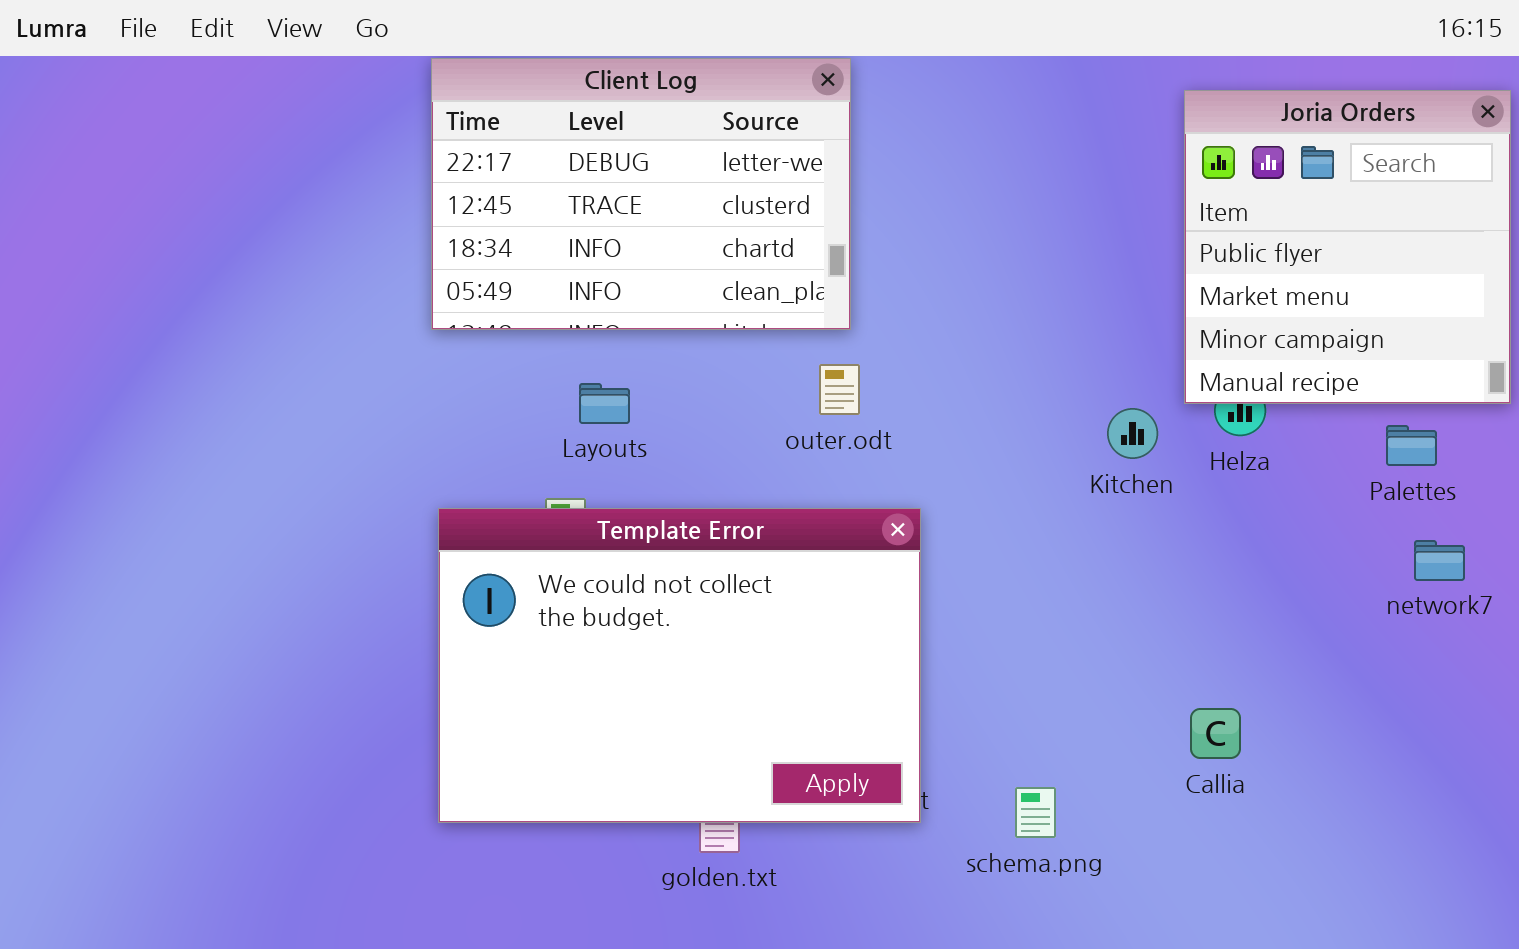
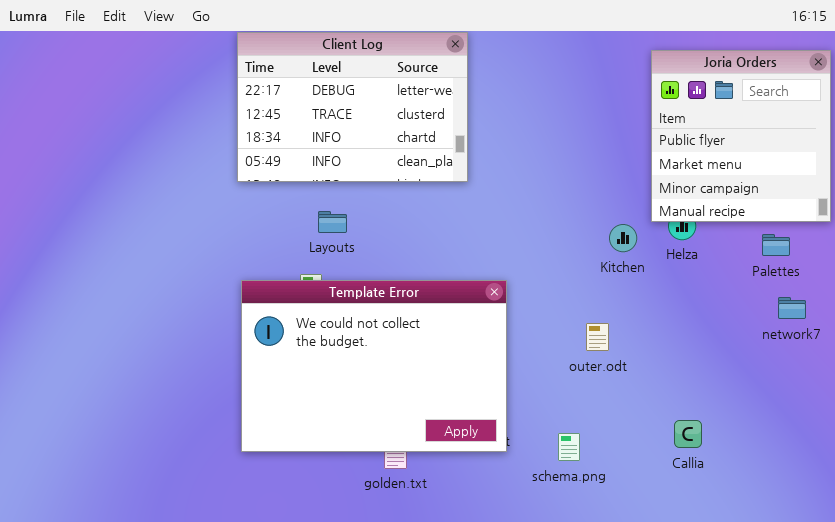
outer.odt: [819,364,860,415] -> [586,323,609,351], moved
Callia: [1190,708,1241,759] -> [674,420,702,448], moved

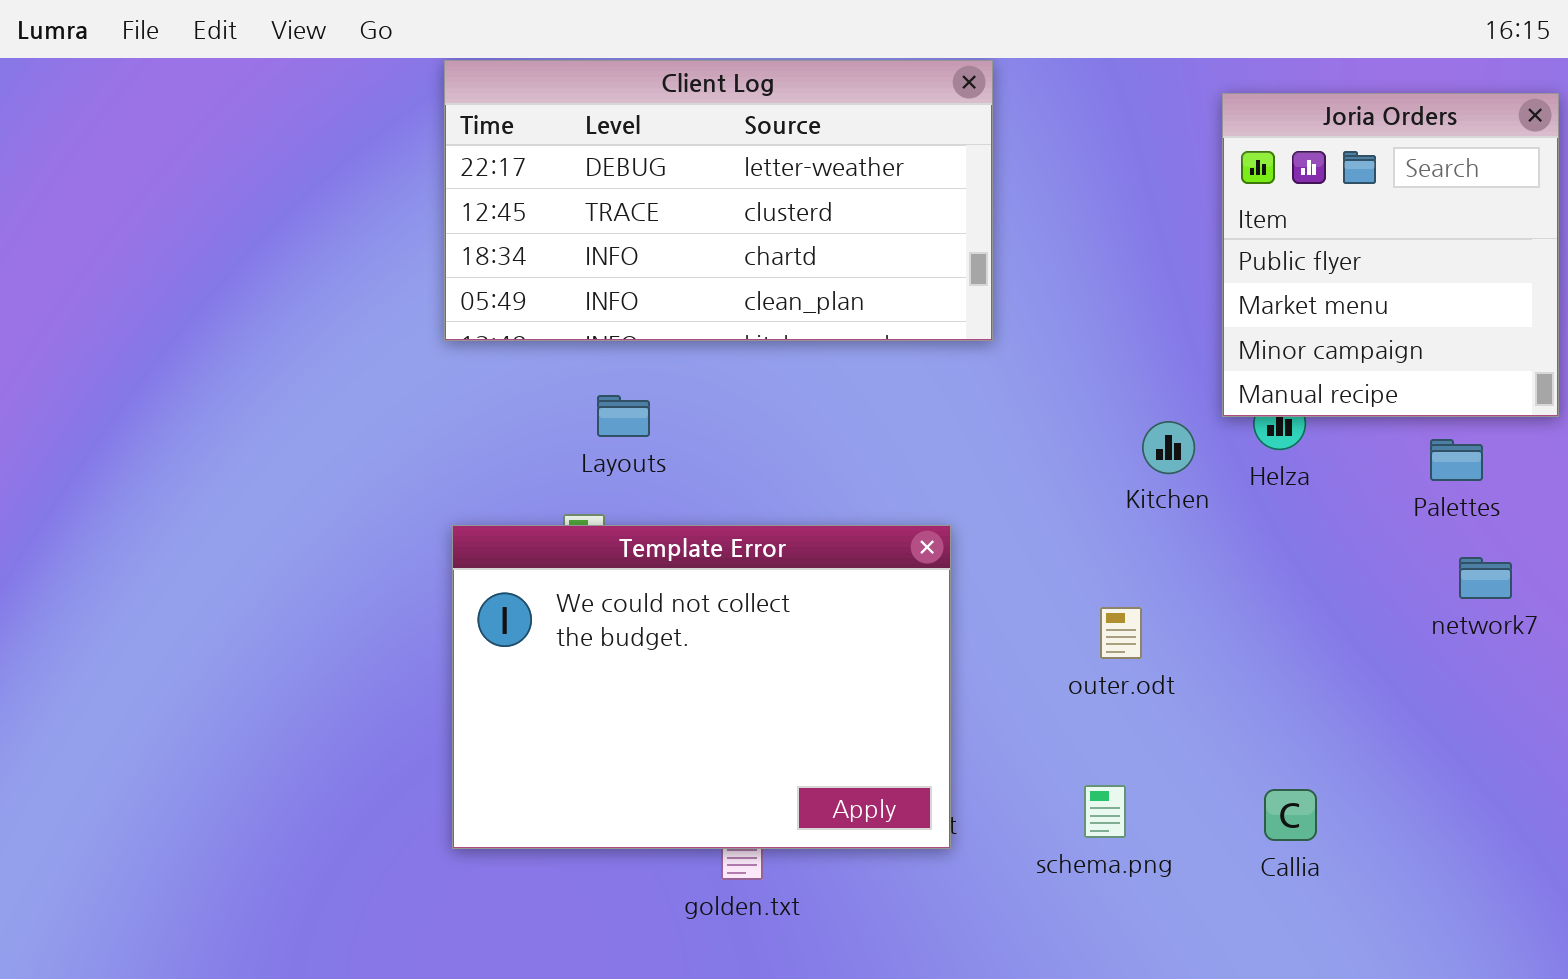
Client Log: [237,32,468,182] -> [444,60,993,341], resized
schema.png: [558,433,580,461] -> [1084,785,1126,838], moved

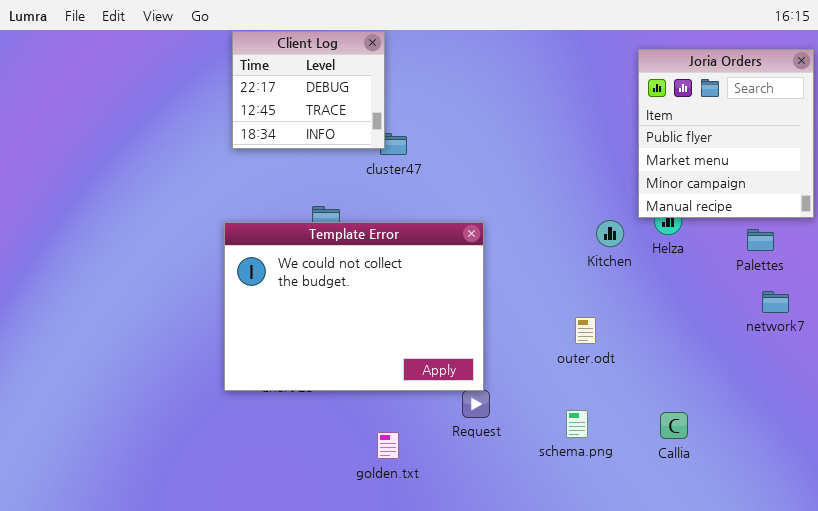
Client Log: [444,60,993,341] -> [232,31,385,149], resized
Template Error: [452,525,951,849] -> [224,222,484,391], moved

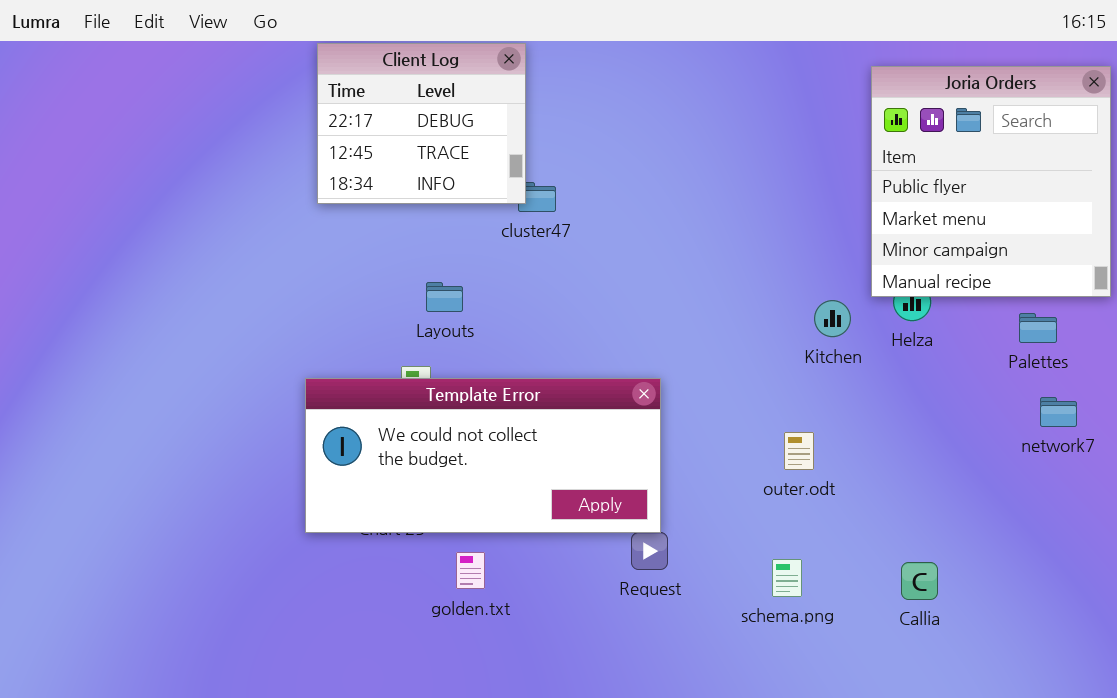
Template Error: [224,222,484,391] -> [305,378,661,533], resized
golden.txt: [377,432,399,459] -> [456,552,485,589], moved

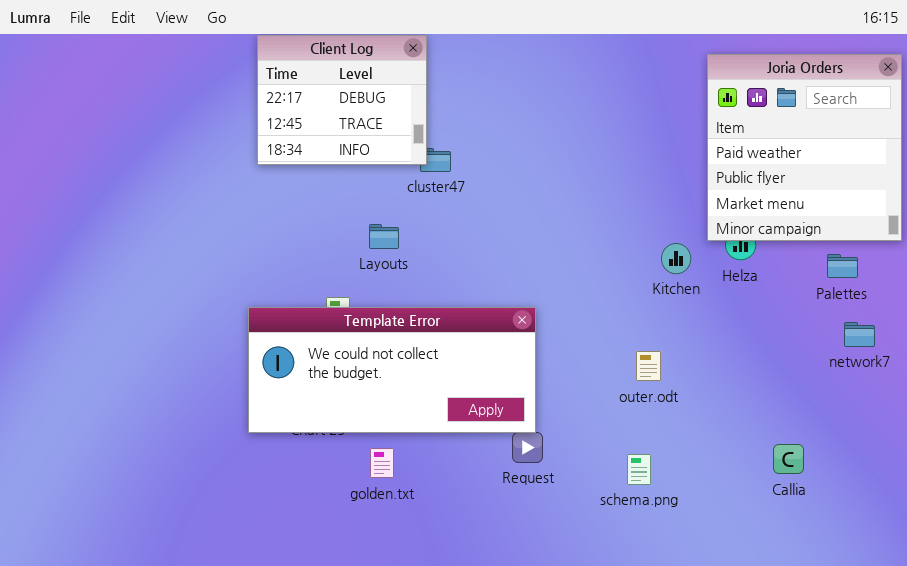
Joria Orders: [871,66,1111,297] -> [707,54,902,241], scrolled up 1 row
Layouts: [426,282,463,312] -> [369,224,399,249], moved
Callia: [901,562,938,600] -> [773,444,804,474], moved

